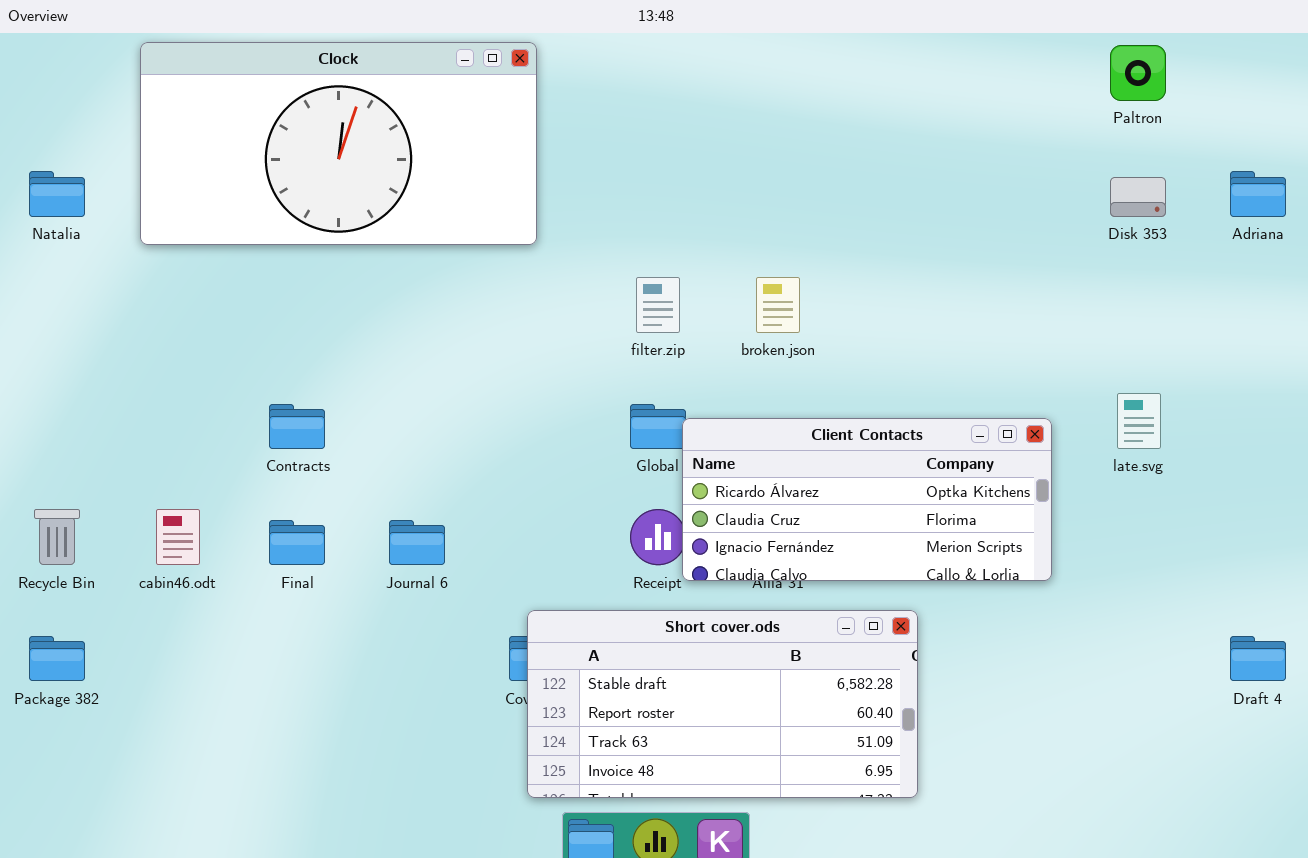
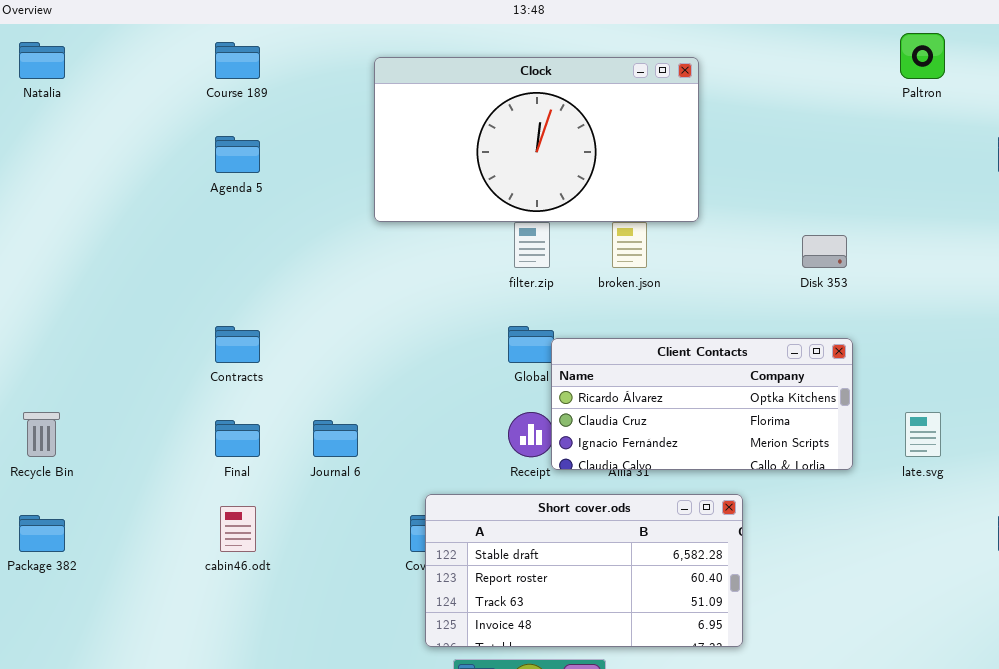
Clock: [140,42,537,245] -> [374,57,699,222], moved
Natalia: [29,171,85,217] -> [19,42,65,79], moved
Disk 353: [1110,177,1166,217] -> [802,235,847,268], moved
late.svg: [1117,393,1161,449] -> [905,412,941,457], moved
cabin46.odt: [156,509,200,565] -> [220,506,256,552], moved

